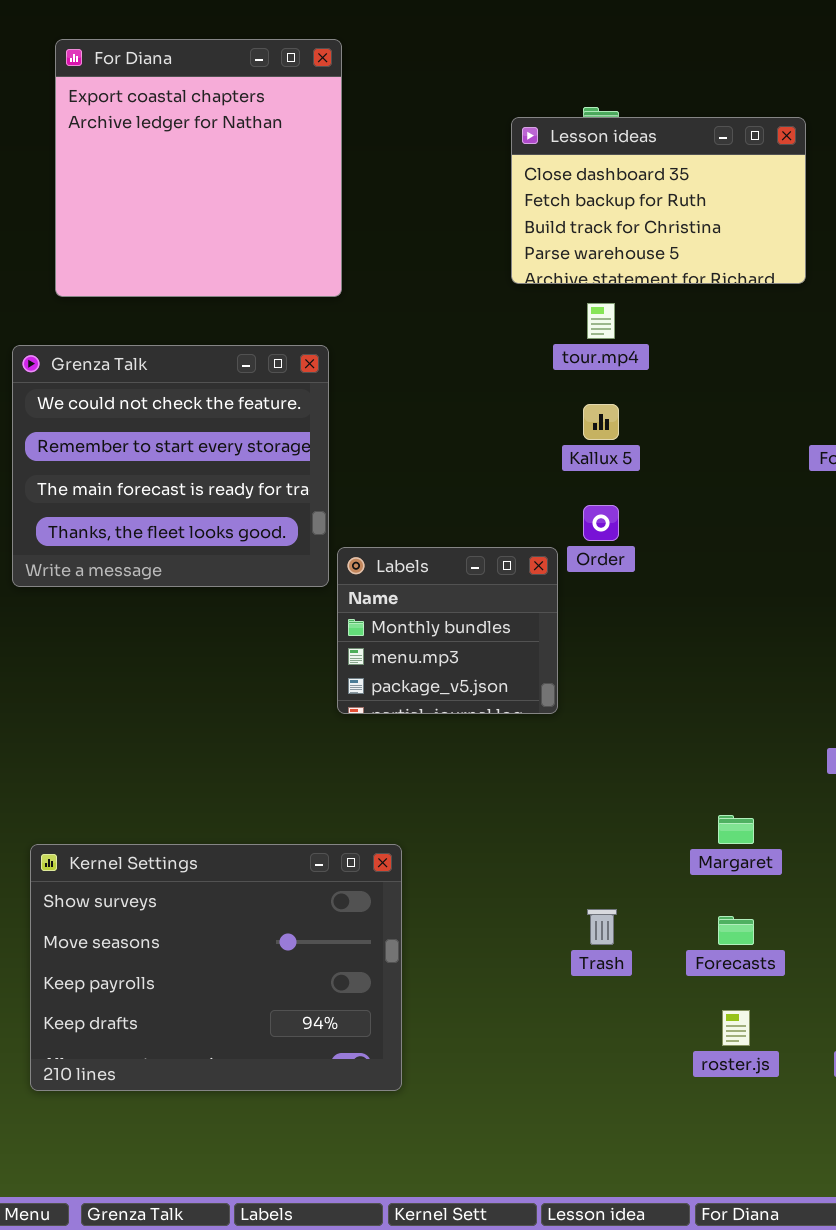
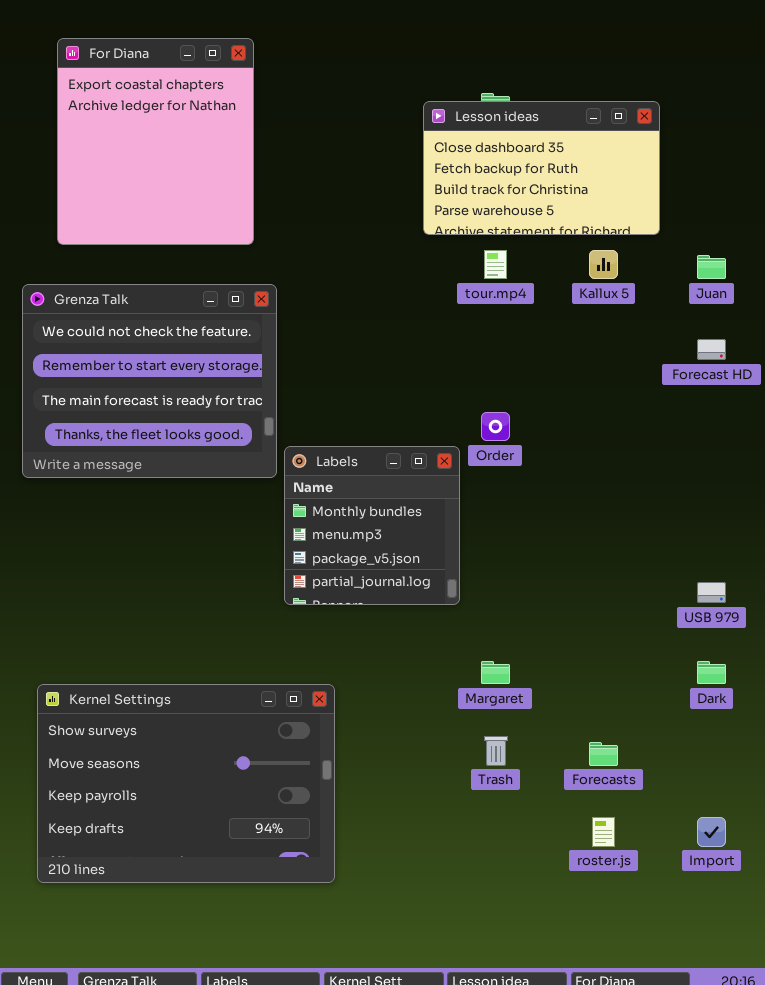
For Diana: [55,39,342,297] -> [57,38,254,245], resized
Kallux 5: [583,404,619,440] -> [589,250,618,279], moved
Labels: [337,547,558,714] -> [284,446,460,605], resized
Margaret: [718,815,754,844] -> [481,661,510,684], moved

